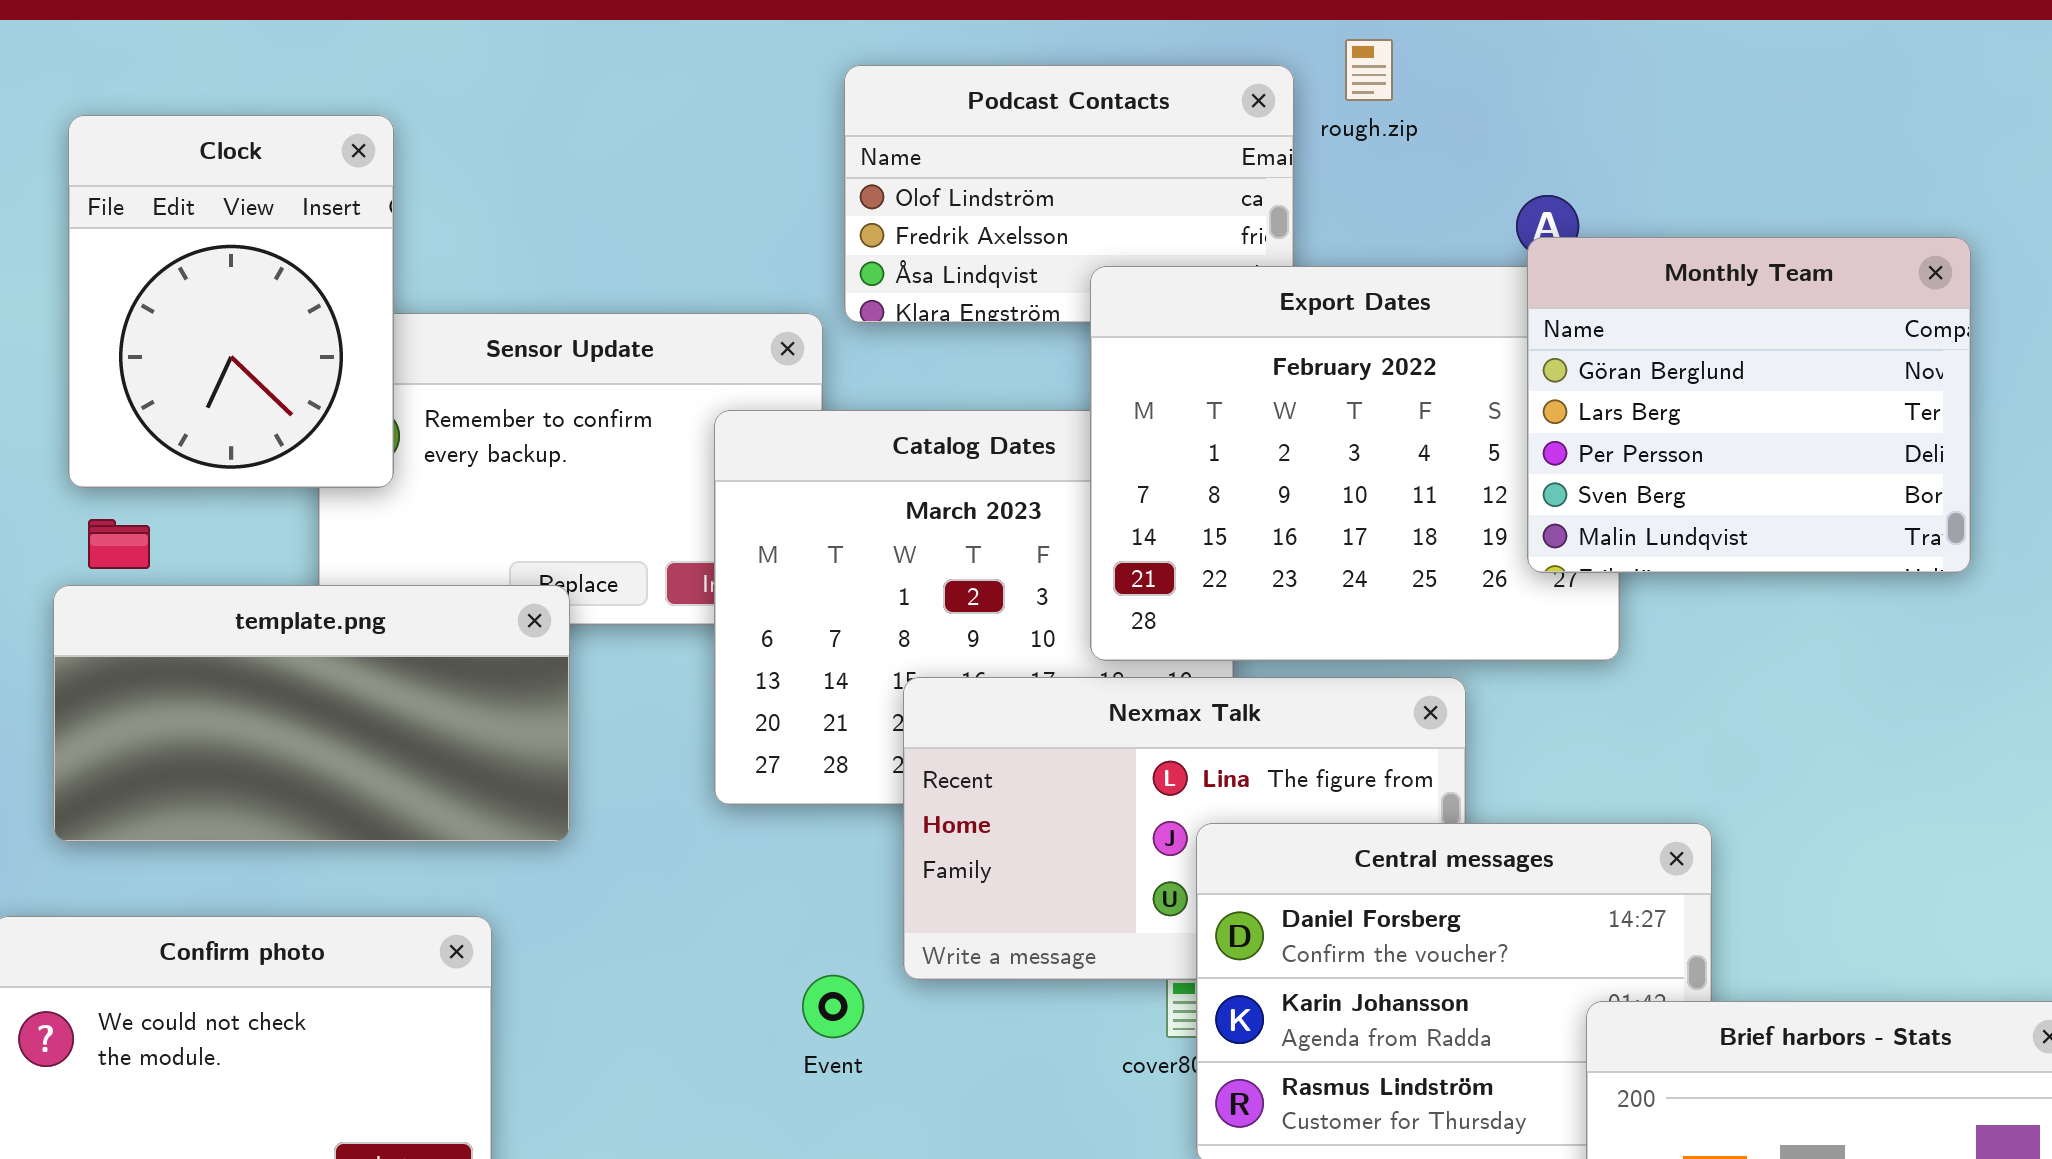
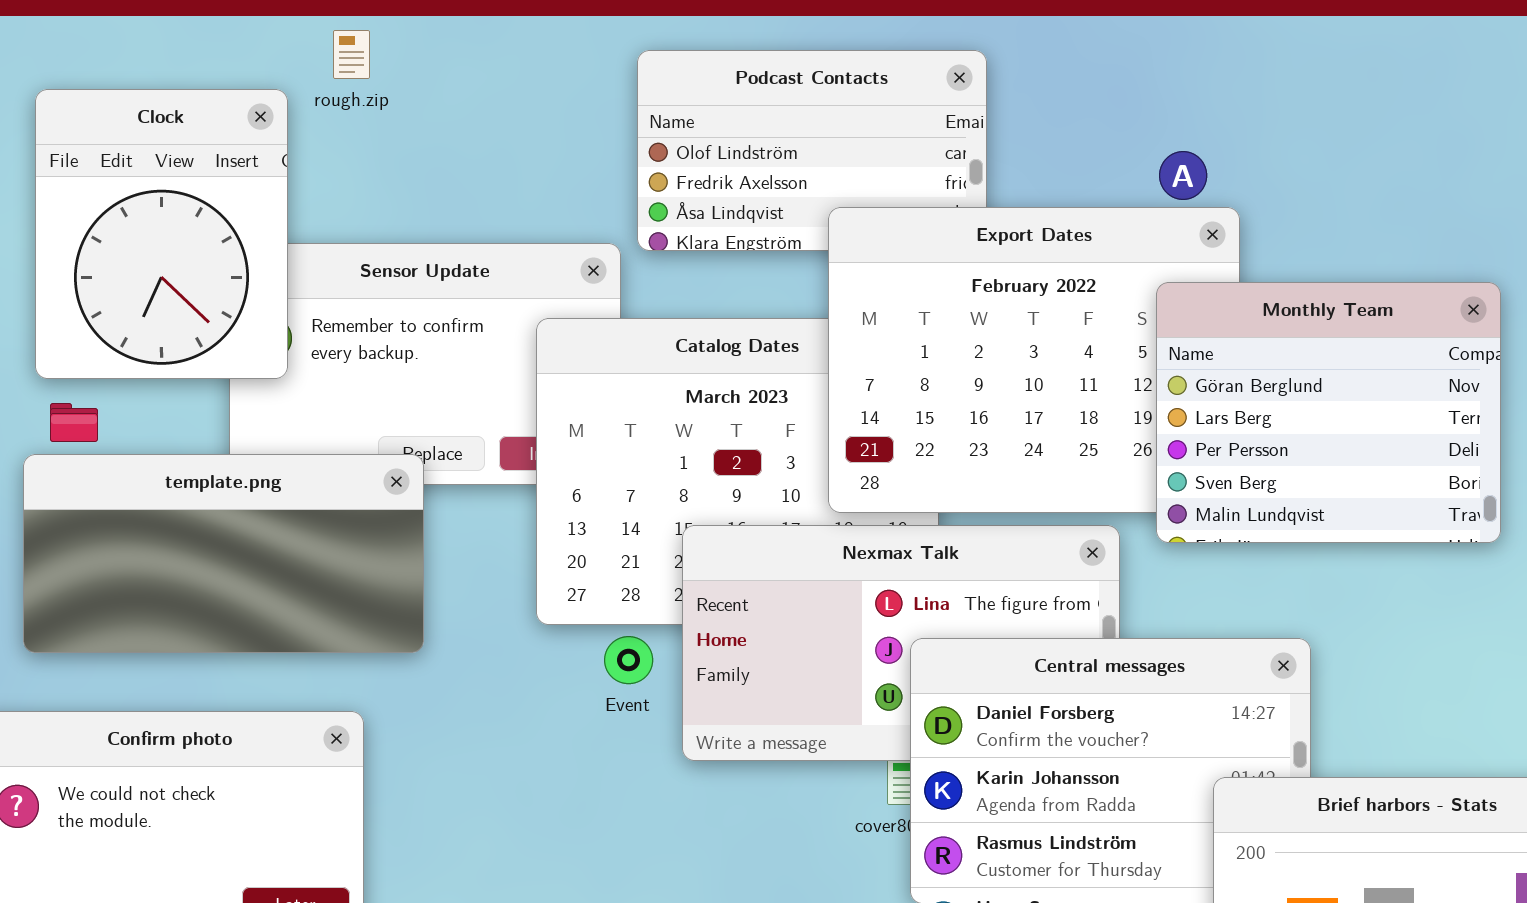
rough.zip: [1345,39,1393,101] -> [333,30,370,79], moved
Monthly Team: [1527,237,1971,573] -> [1156,282,1501,543], moved
Event: [802,975,864,1038] -> [604,636,653,684], moved

